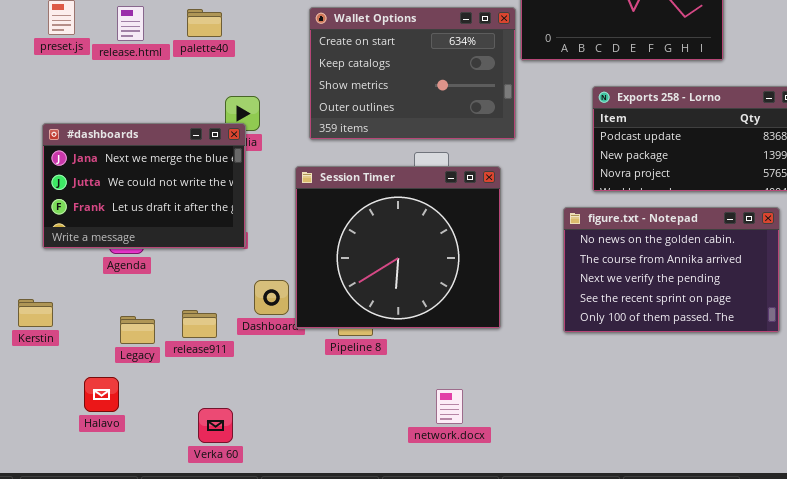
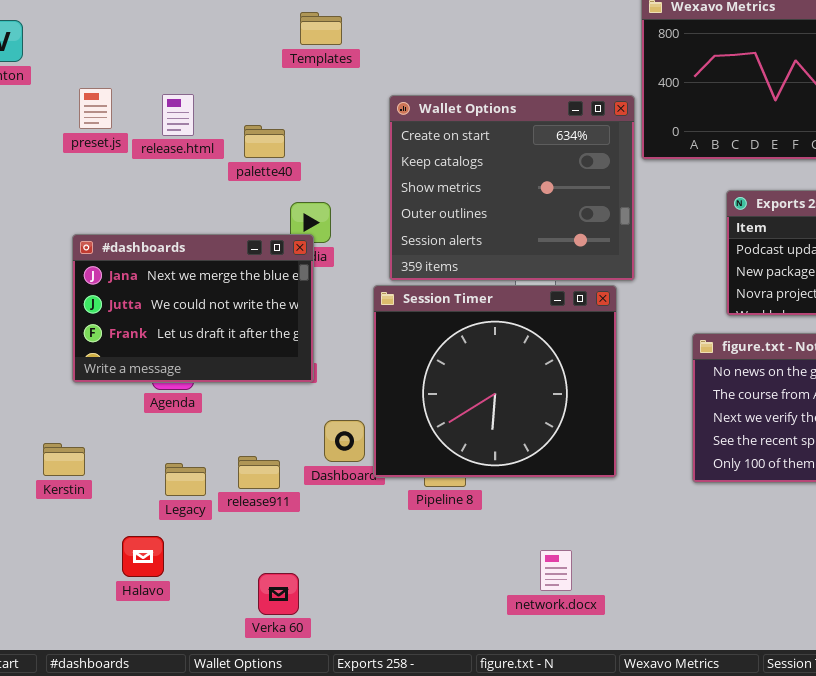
Wallet Options: [309,7,516,140] -> [389,95,635,281], resized
palette40: [187,9,222,37] -> [244,125,285,158], moved

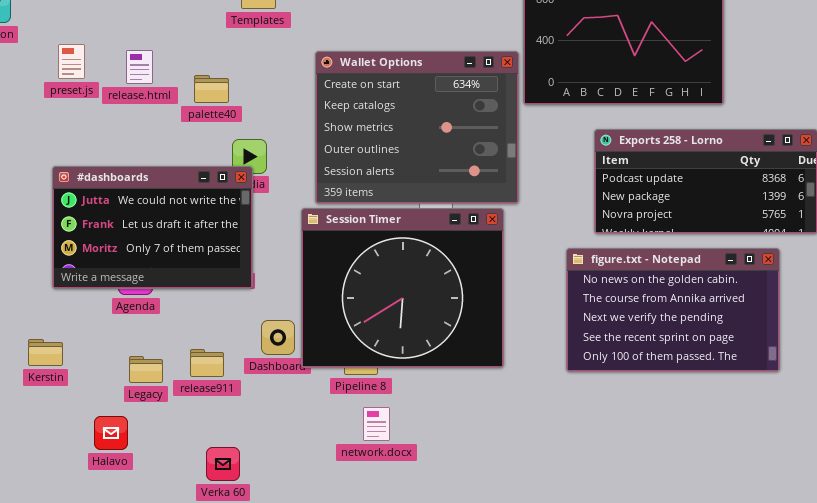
#dashboards: [72,234,314,383] -> [52,166,253,289], scrolled down 1 row
network.docx: [540,550,572,591] -> [363,407,390,441], moved

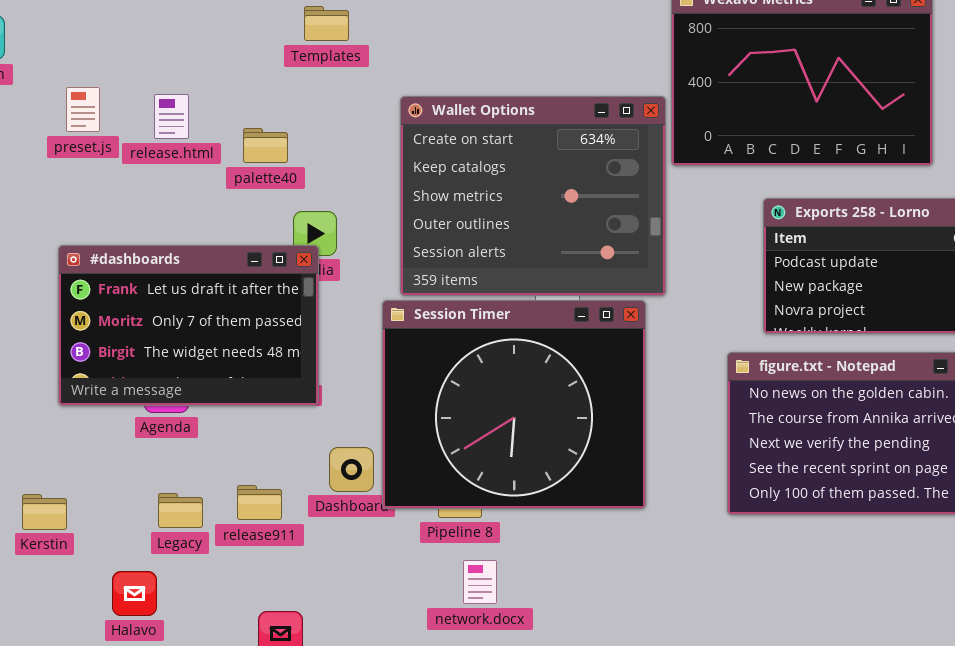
#dashboards: [52,166,253,289] -> [58,245,319,406], scrolled down 1 row
Kerstin: [28,339,63,366] -> [22,494,67,530], moved

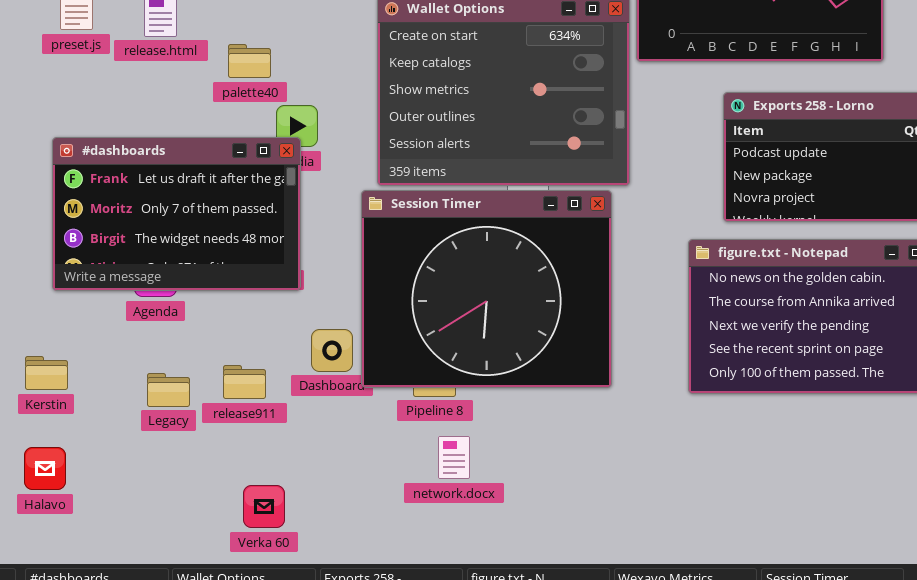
palette40: [243,128,288,163] -> [228,44,271,78], moved
Kerstin: [22,494,67,530] -> [25,356,68,390], moved
Halavo: [112,571,157,616] -> [24,447,66,490], moved

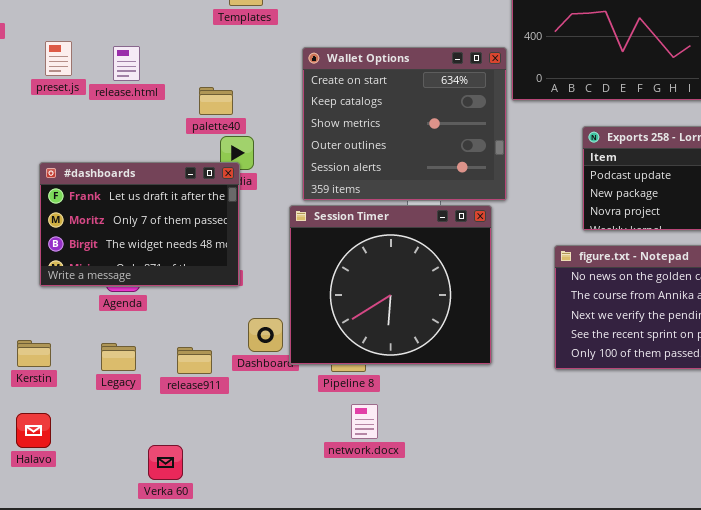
palette40: [228,44,271,78] -> [199,87,233,115], moved
Legacy: [147,373,190,407] -> [101,343,136,371], moved
Verka 60: [243,485,285,528] -> [148,445,183,480], moved

